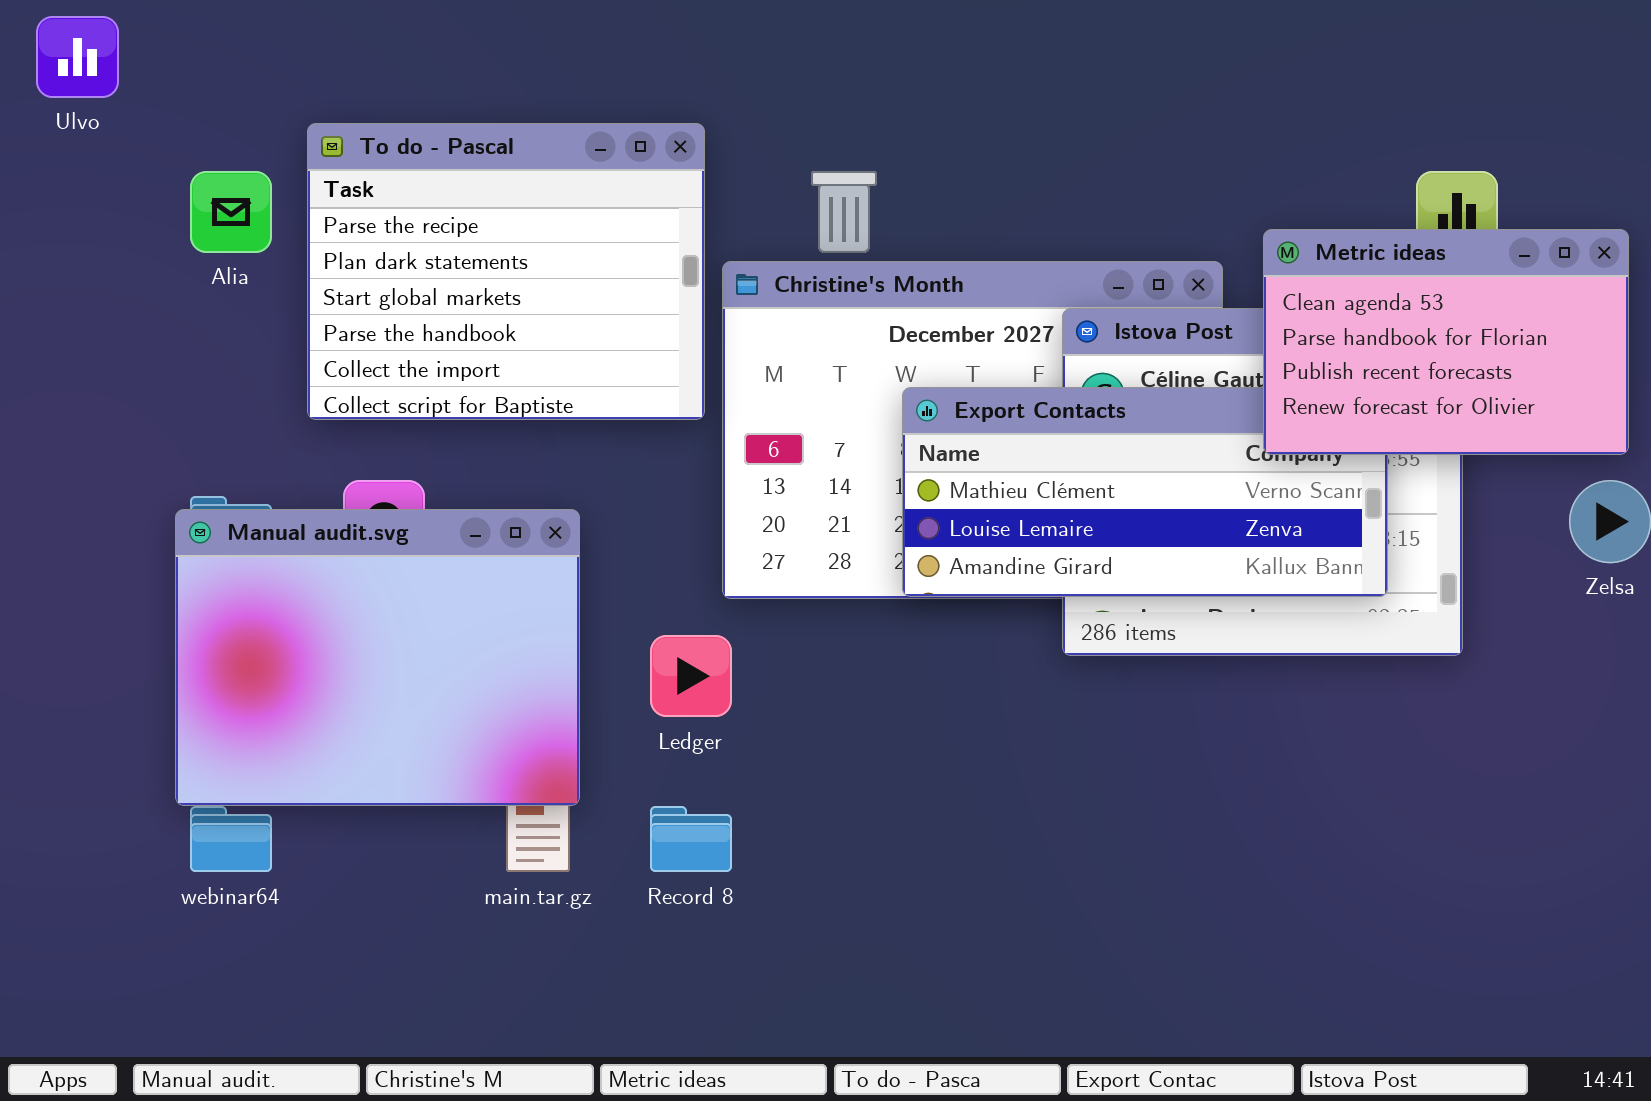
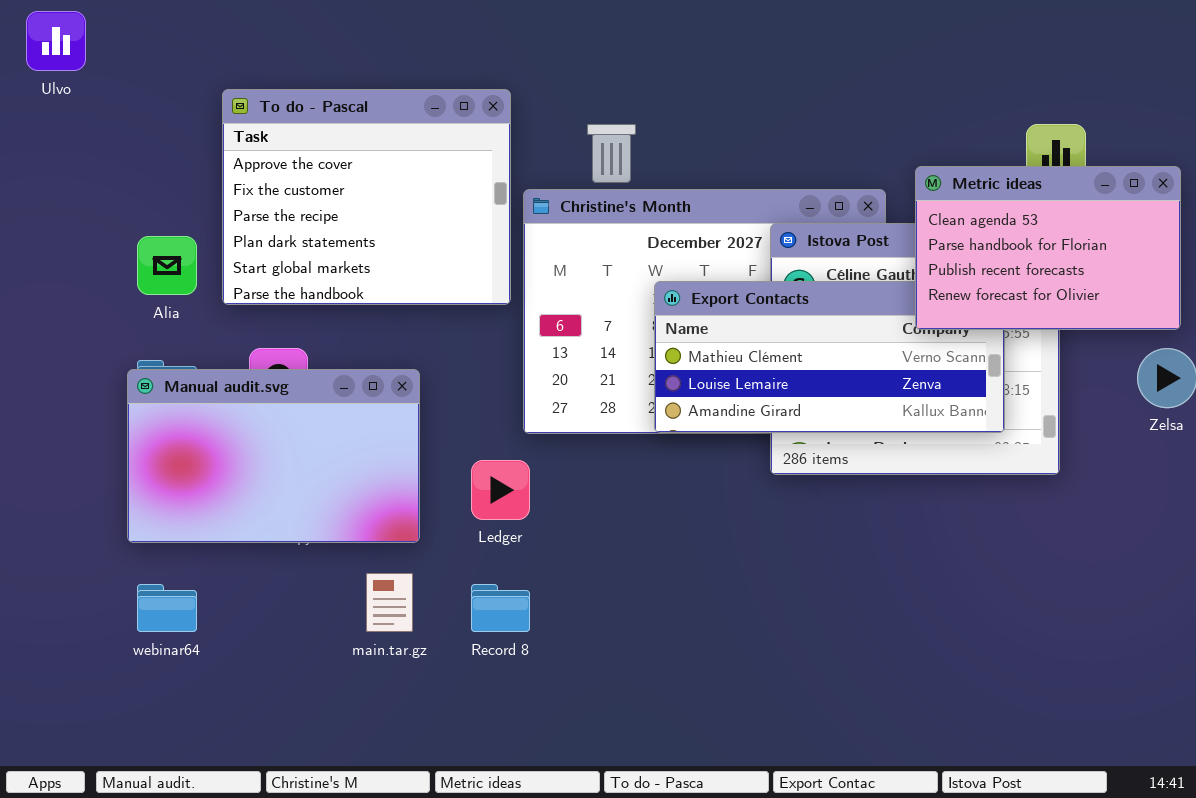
To do - Pascal: [307,123,705,420] -> [222,89,511,305], scrolled up 2 rows
Alia: [190,171,272,253] -> [137,236,197,295], moved
Manual audit.svg: [175,509,580,806] -> [127,369,420,543], resized

